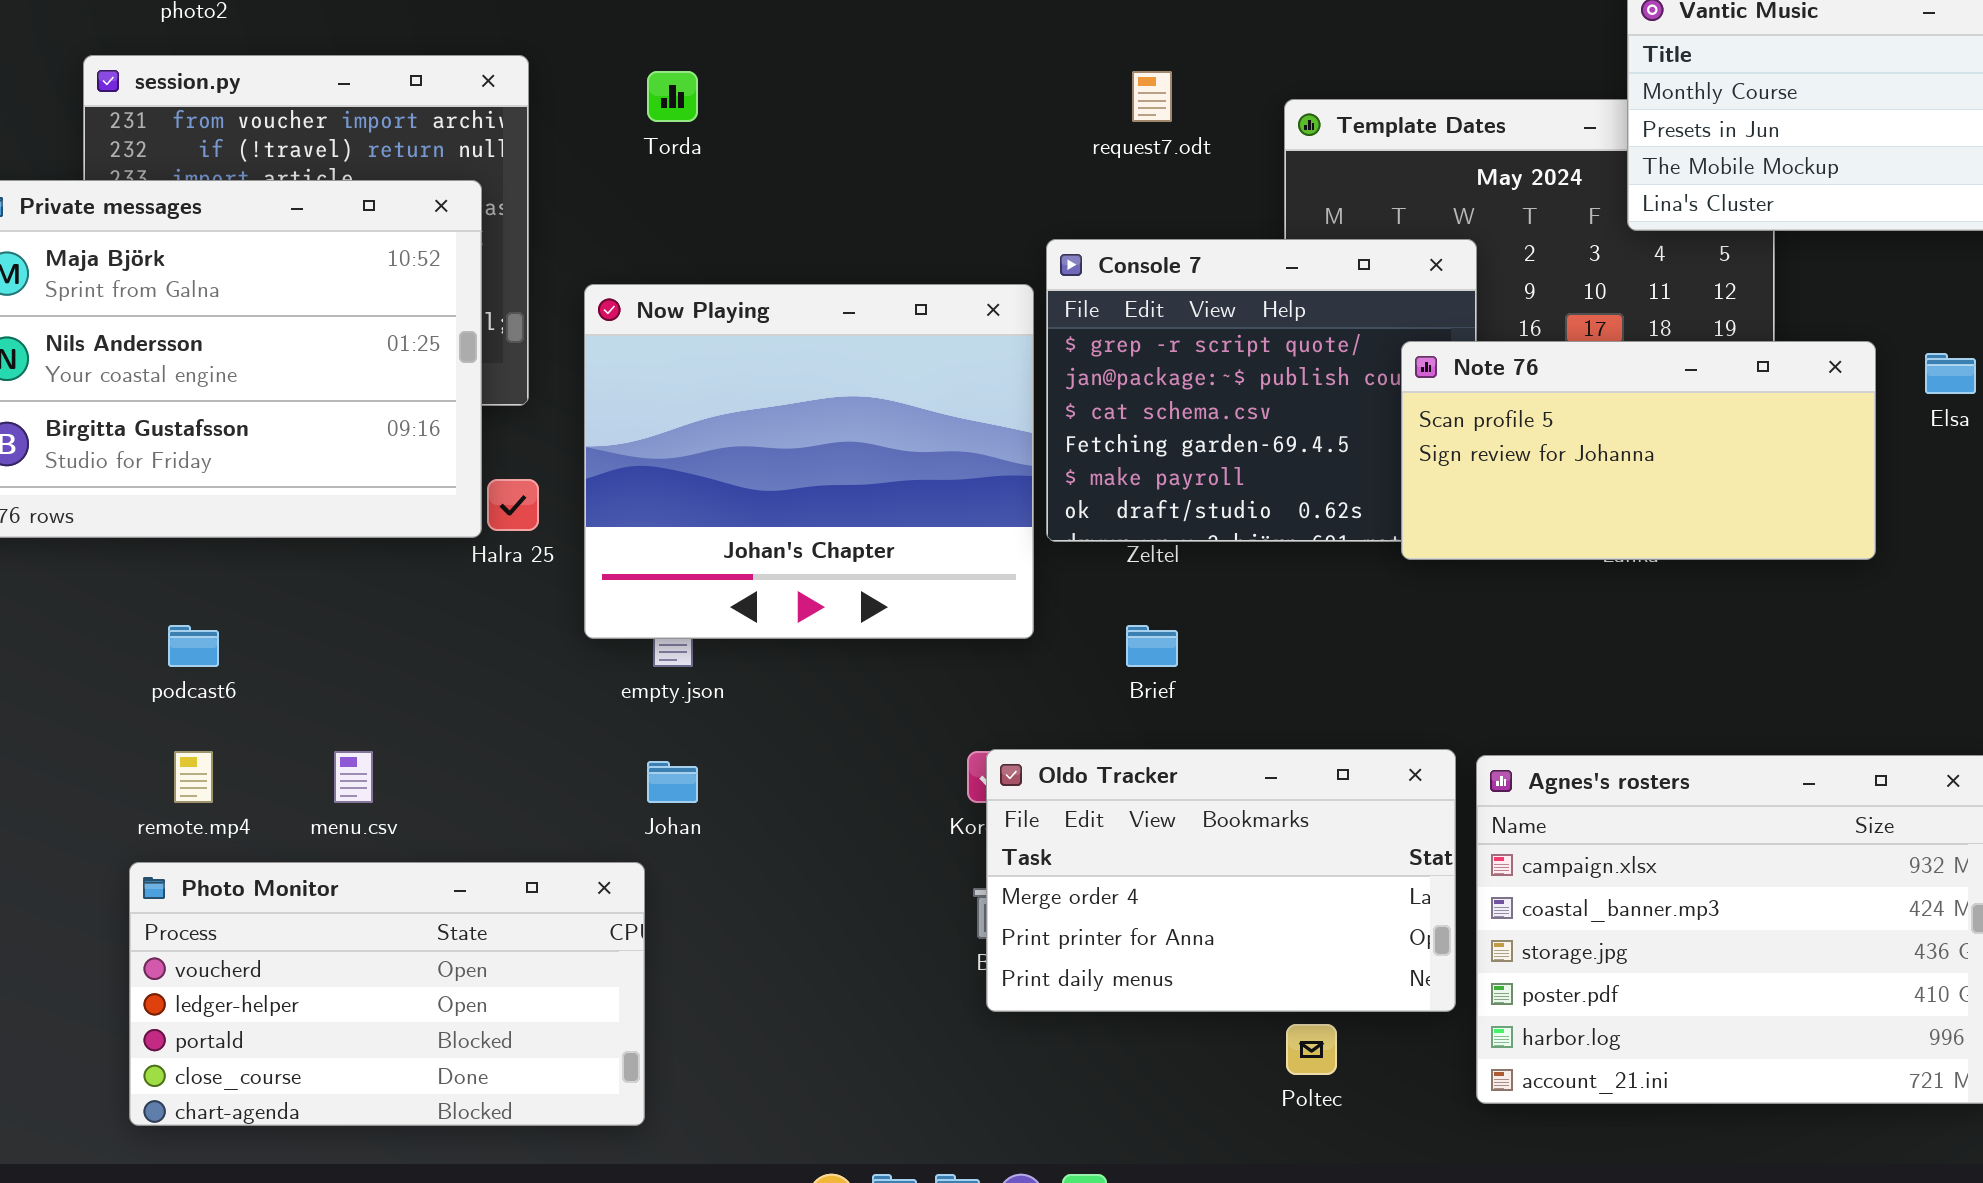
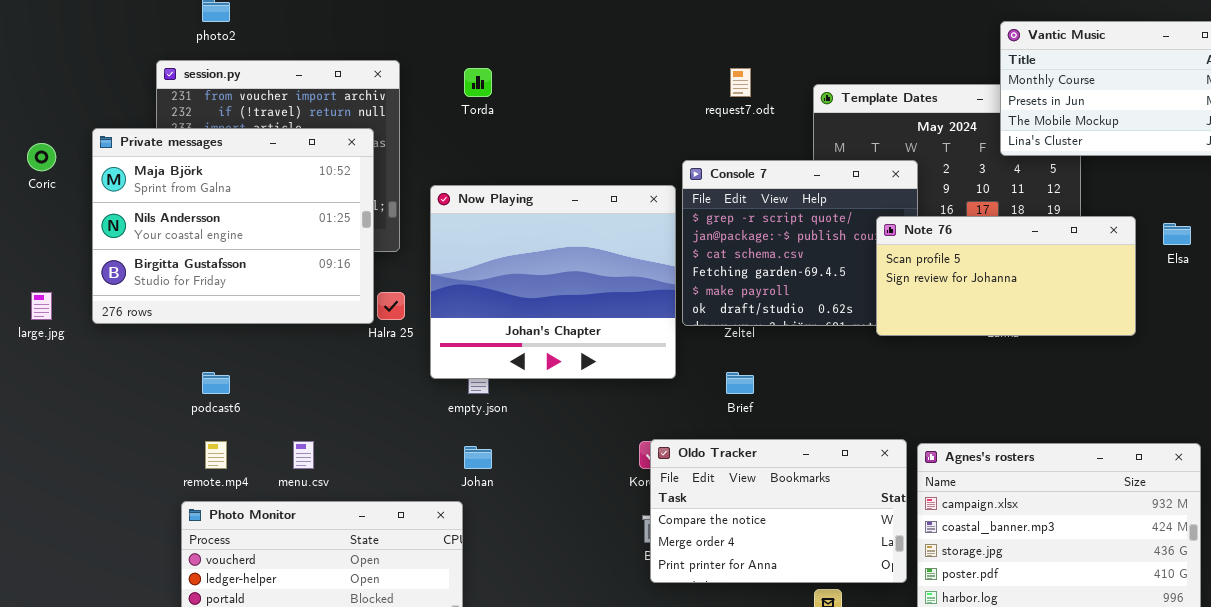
Oldo Tracker: [986,749,1456,1012] -> [650,439,907,583], scrolled up 1 row

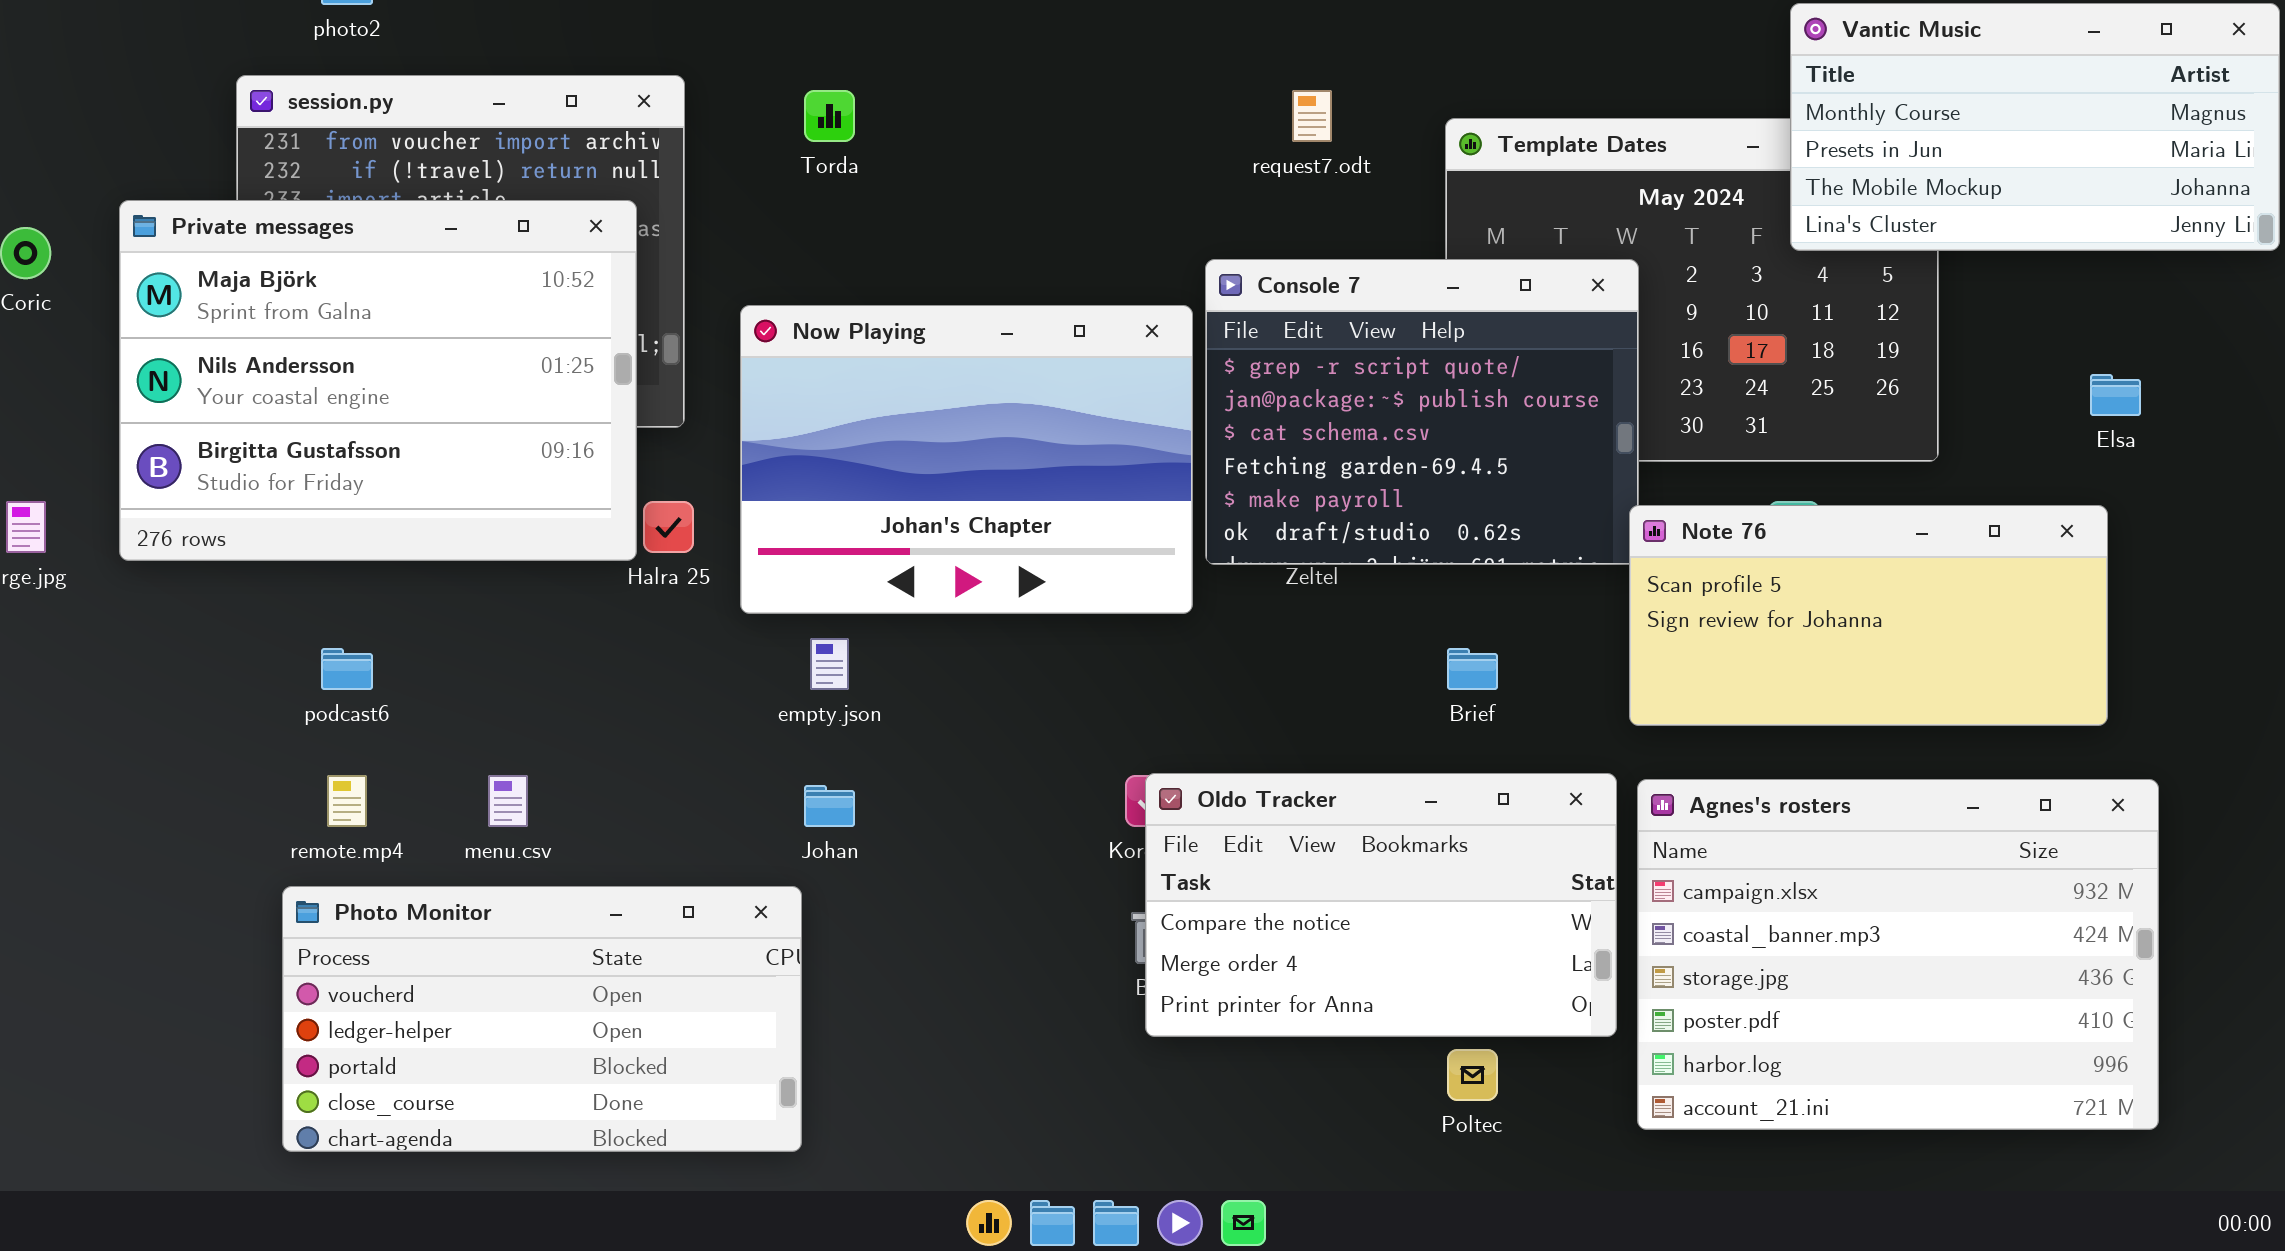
Now Playing: [430,185,676,379] -> [740,305,1193,614], resized
Note 76: [876,216,1136,336] -> [1629,505,2108,726], moved
Brief: [726,372,754,394] -> [1447,648,1498,690], moved

